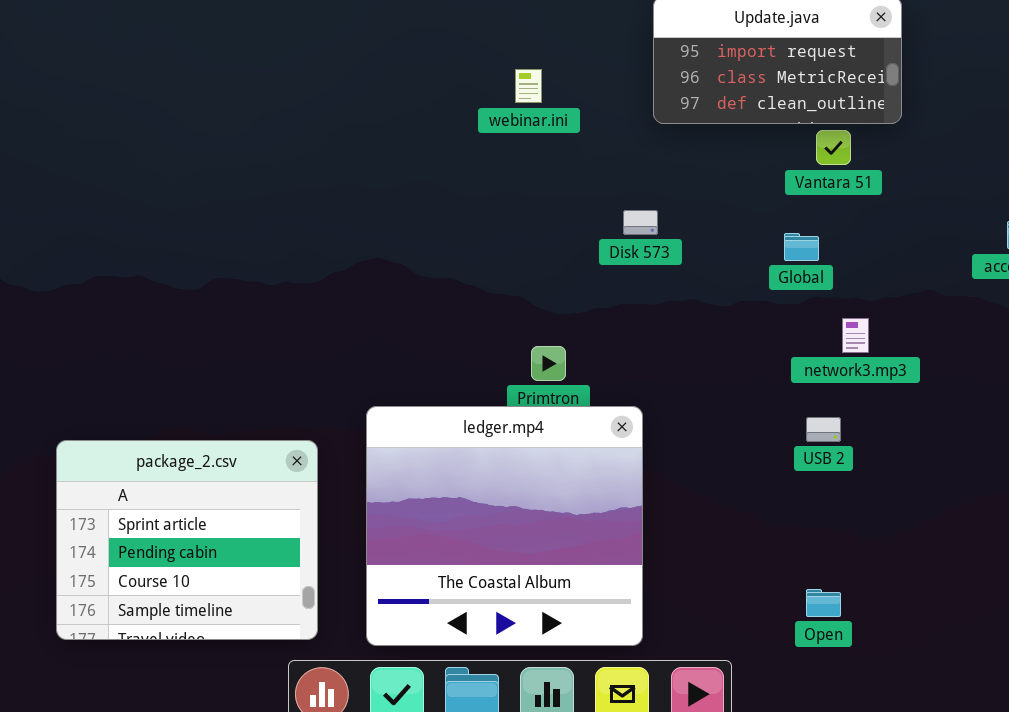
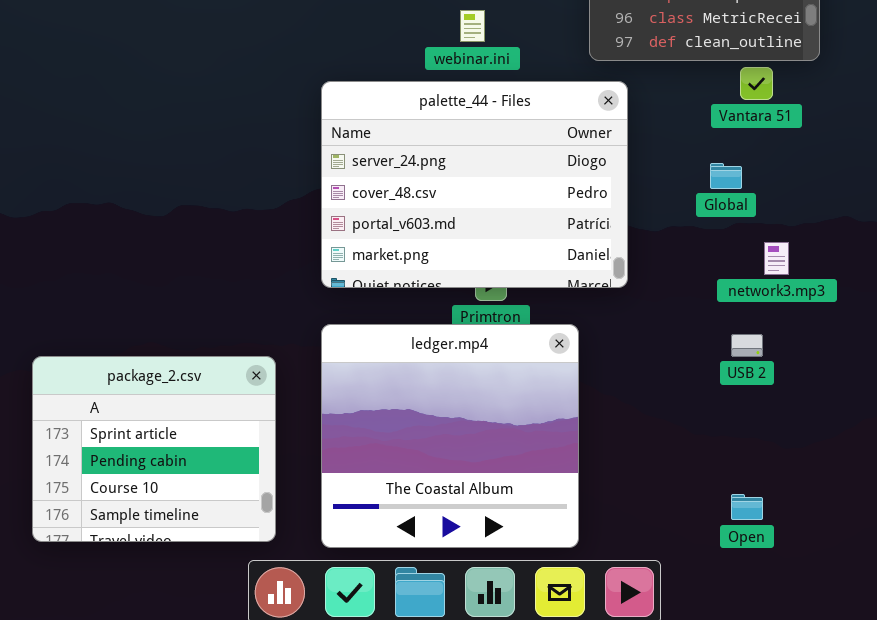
palette_44 - Files: none -> [321,81,628,288], opened

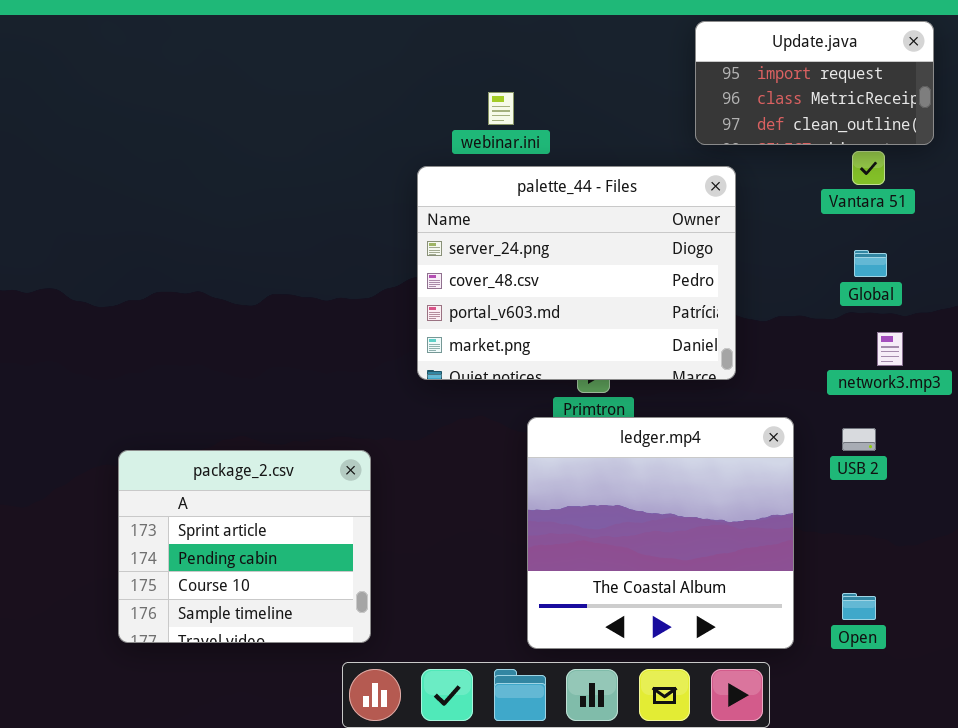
webinar.ini: [460,10,485,42] -> [488,92,514,125], moved
Global: [710,163,742,189] -> [854,250,887,277], moved
ledger.mp4: [321,324,579,548] -> [527,417,794,649], moved

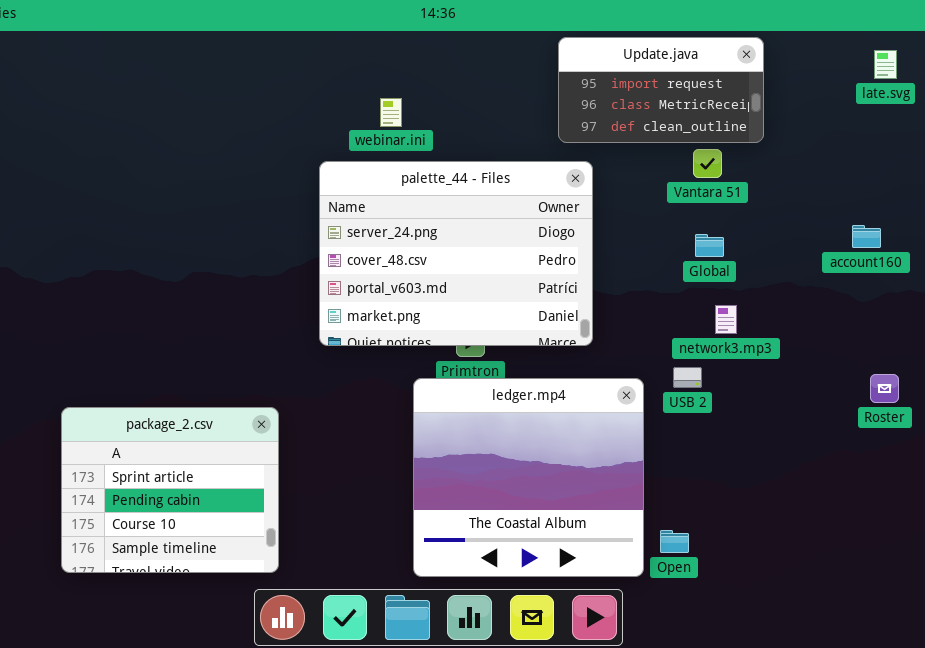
USB 2: [842,428,876,451] -> [673,367,702,388], moved
Open: [842,593,876,620] -> [660,530,689,553], moved

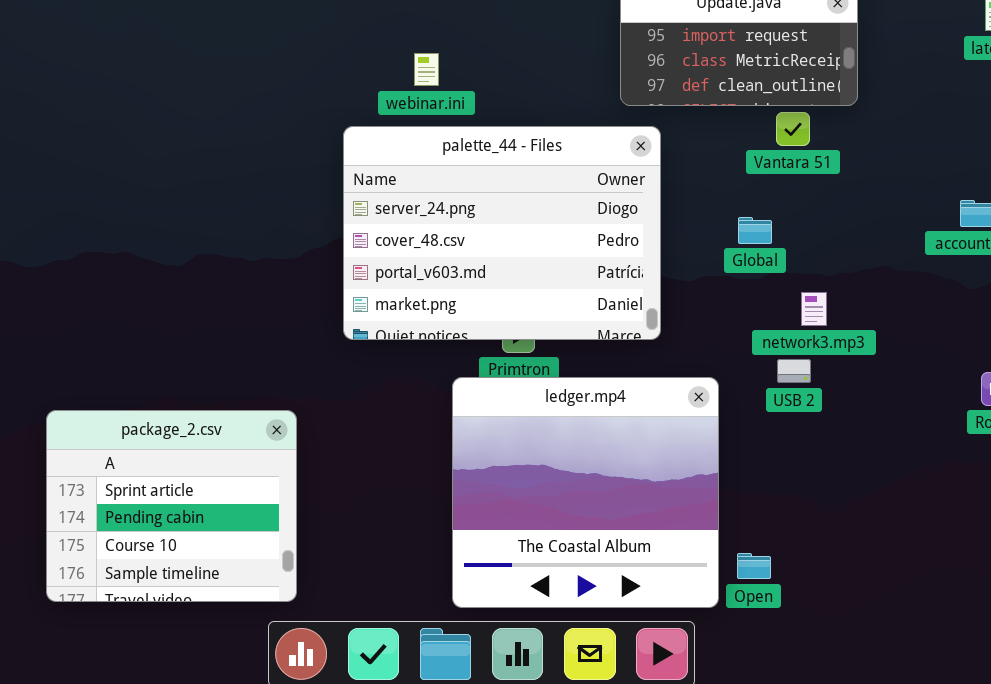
Global: [695,234,724,257] -> [738,217,772,244], moved
USB 2: [673,367,702,388] -> [777,359,811,383], moved

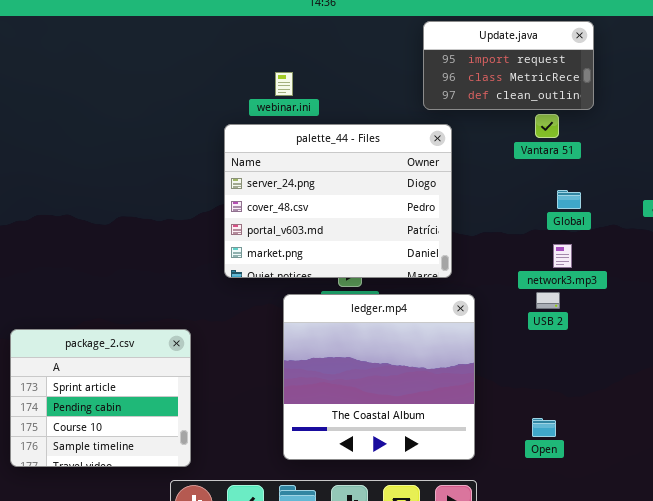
Global: [738,217,772,244] -> [557,190,581,209], moved
ledger.mp4: [452,377,719,608] -> [283,294,475,460], moved
Open: [737,553,771,579] -> [532,418,556,437], moved

